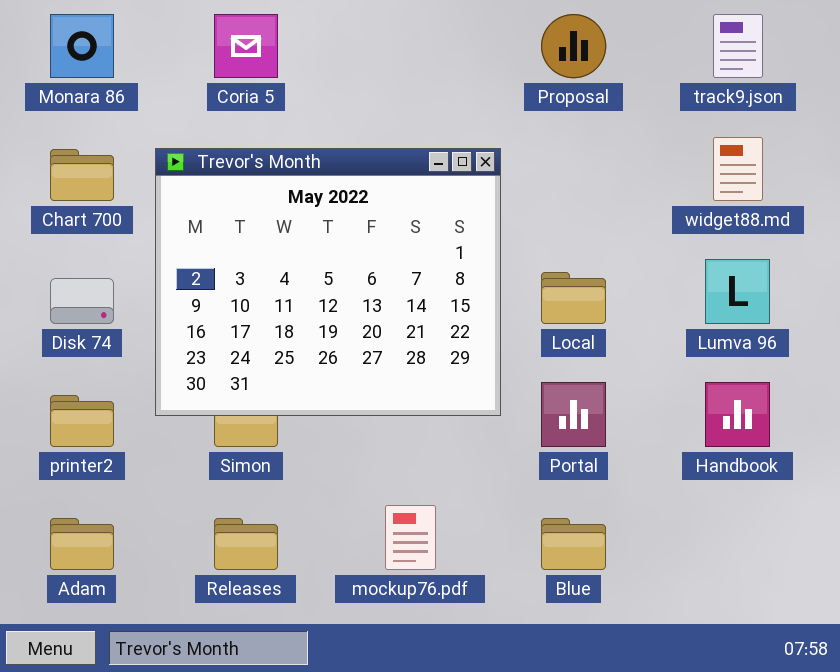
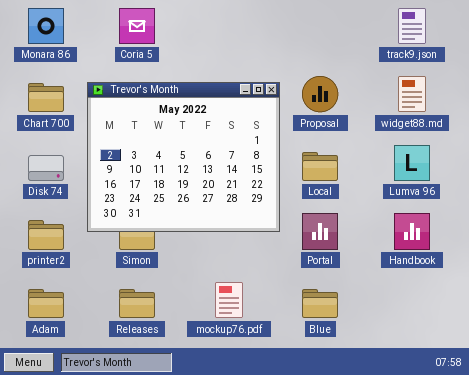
Proposal: [541,14,606,78] -> [302,76,338,112], moved

